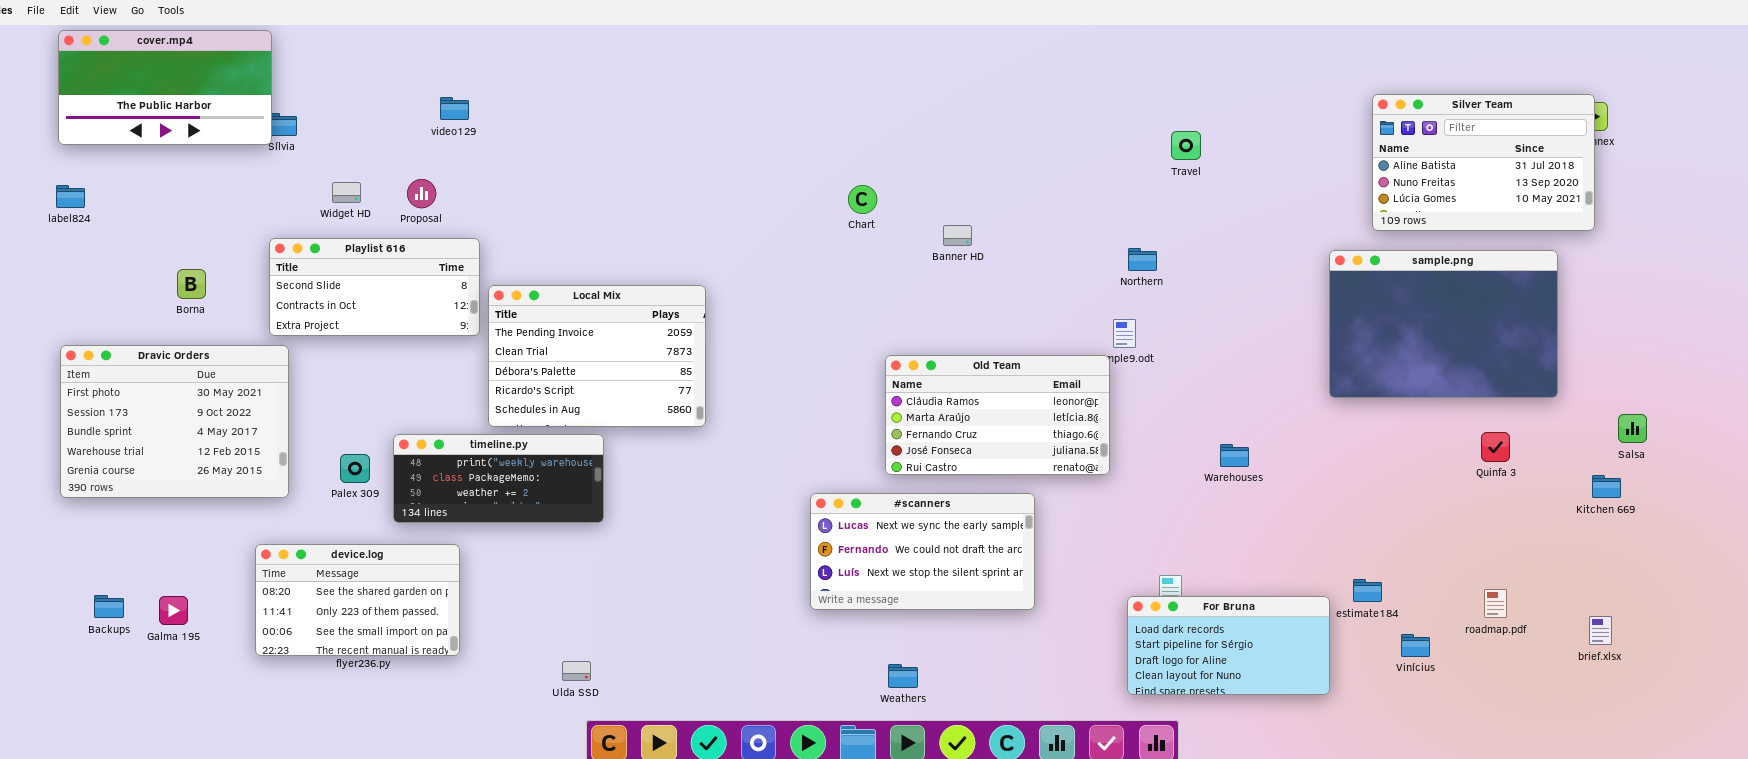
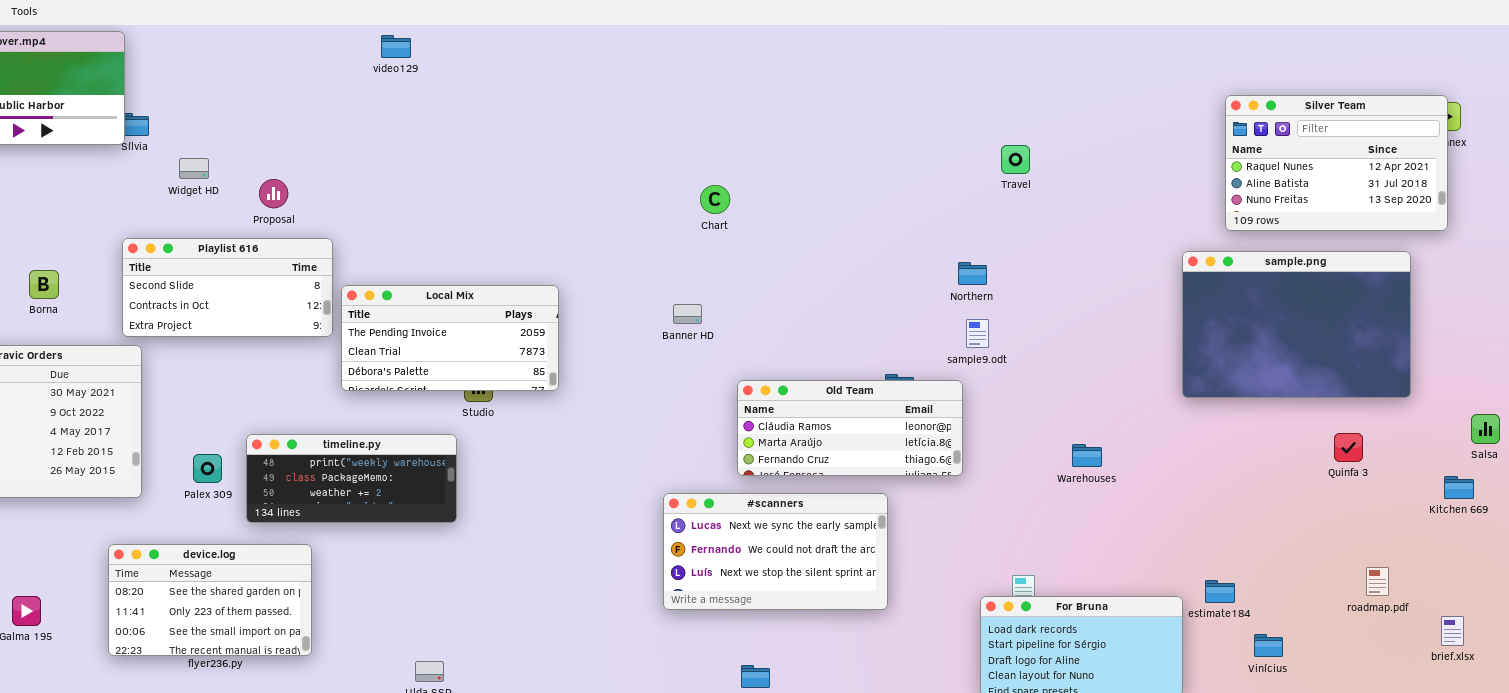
Silver Team: [1372,94,1595,231] -> [1225,95,1448,231], scrolled up 1 row
video129: [440,97,469,120] -> [381,35,411,58], moved
Travel: [1171,131,1201,160] -> [1001,145,1030,174], moved
Widget HD: [332,182,361,203] -> [179,158,209,179], moved
Banner HD: [943,225,972,246] -> [673,304,702,324], moved
Northern: [1128,248,1157,271] -> [958,262,987,285], moved
Local Mix: [488,285,706,427] -> [341,285,559,391], resized
Old Team: [885,355,1110,475] -> [737,380,963,476], resized
roadmap.pdf: [1484,589,1507,618] -> [1366,567,1389,596], moved

